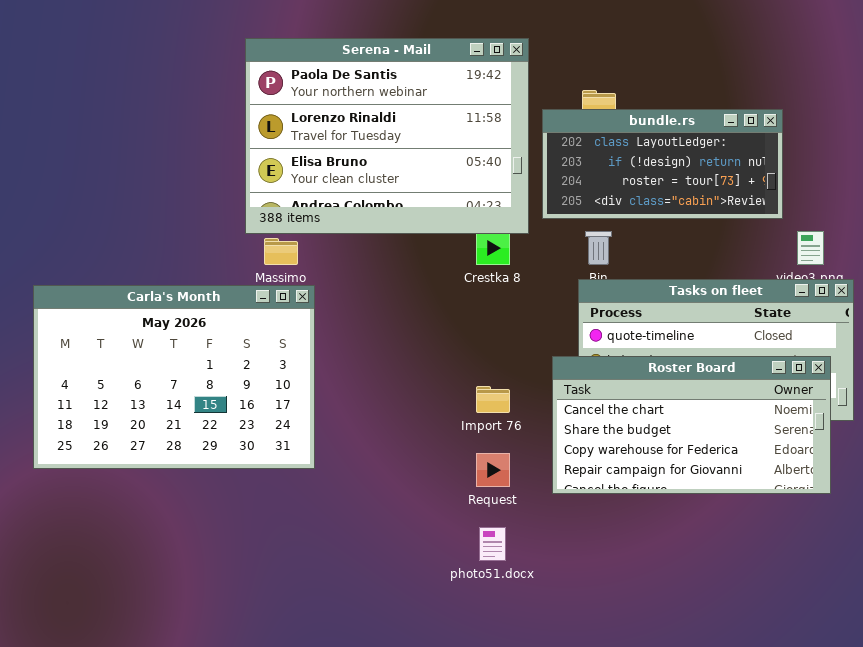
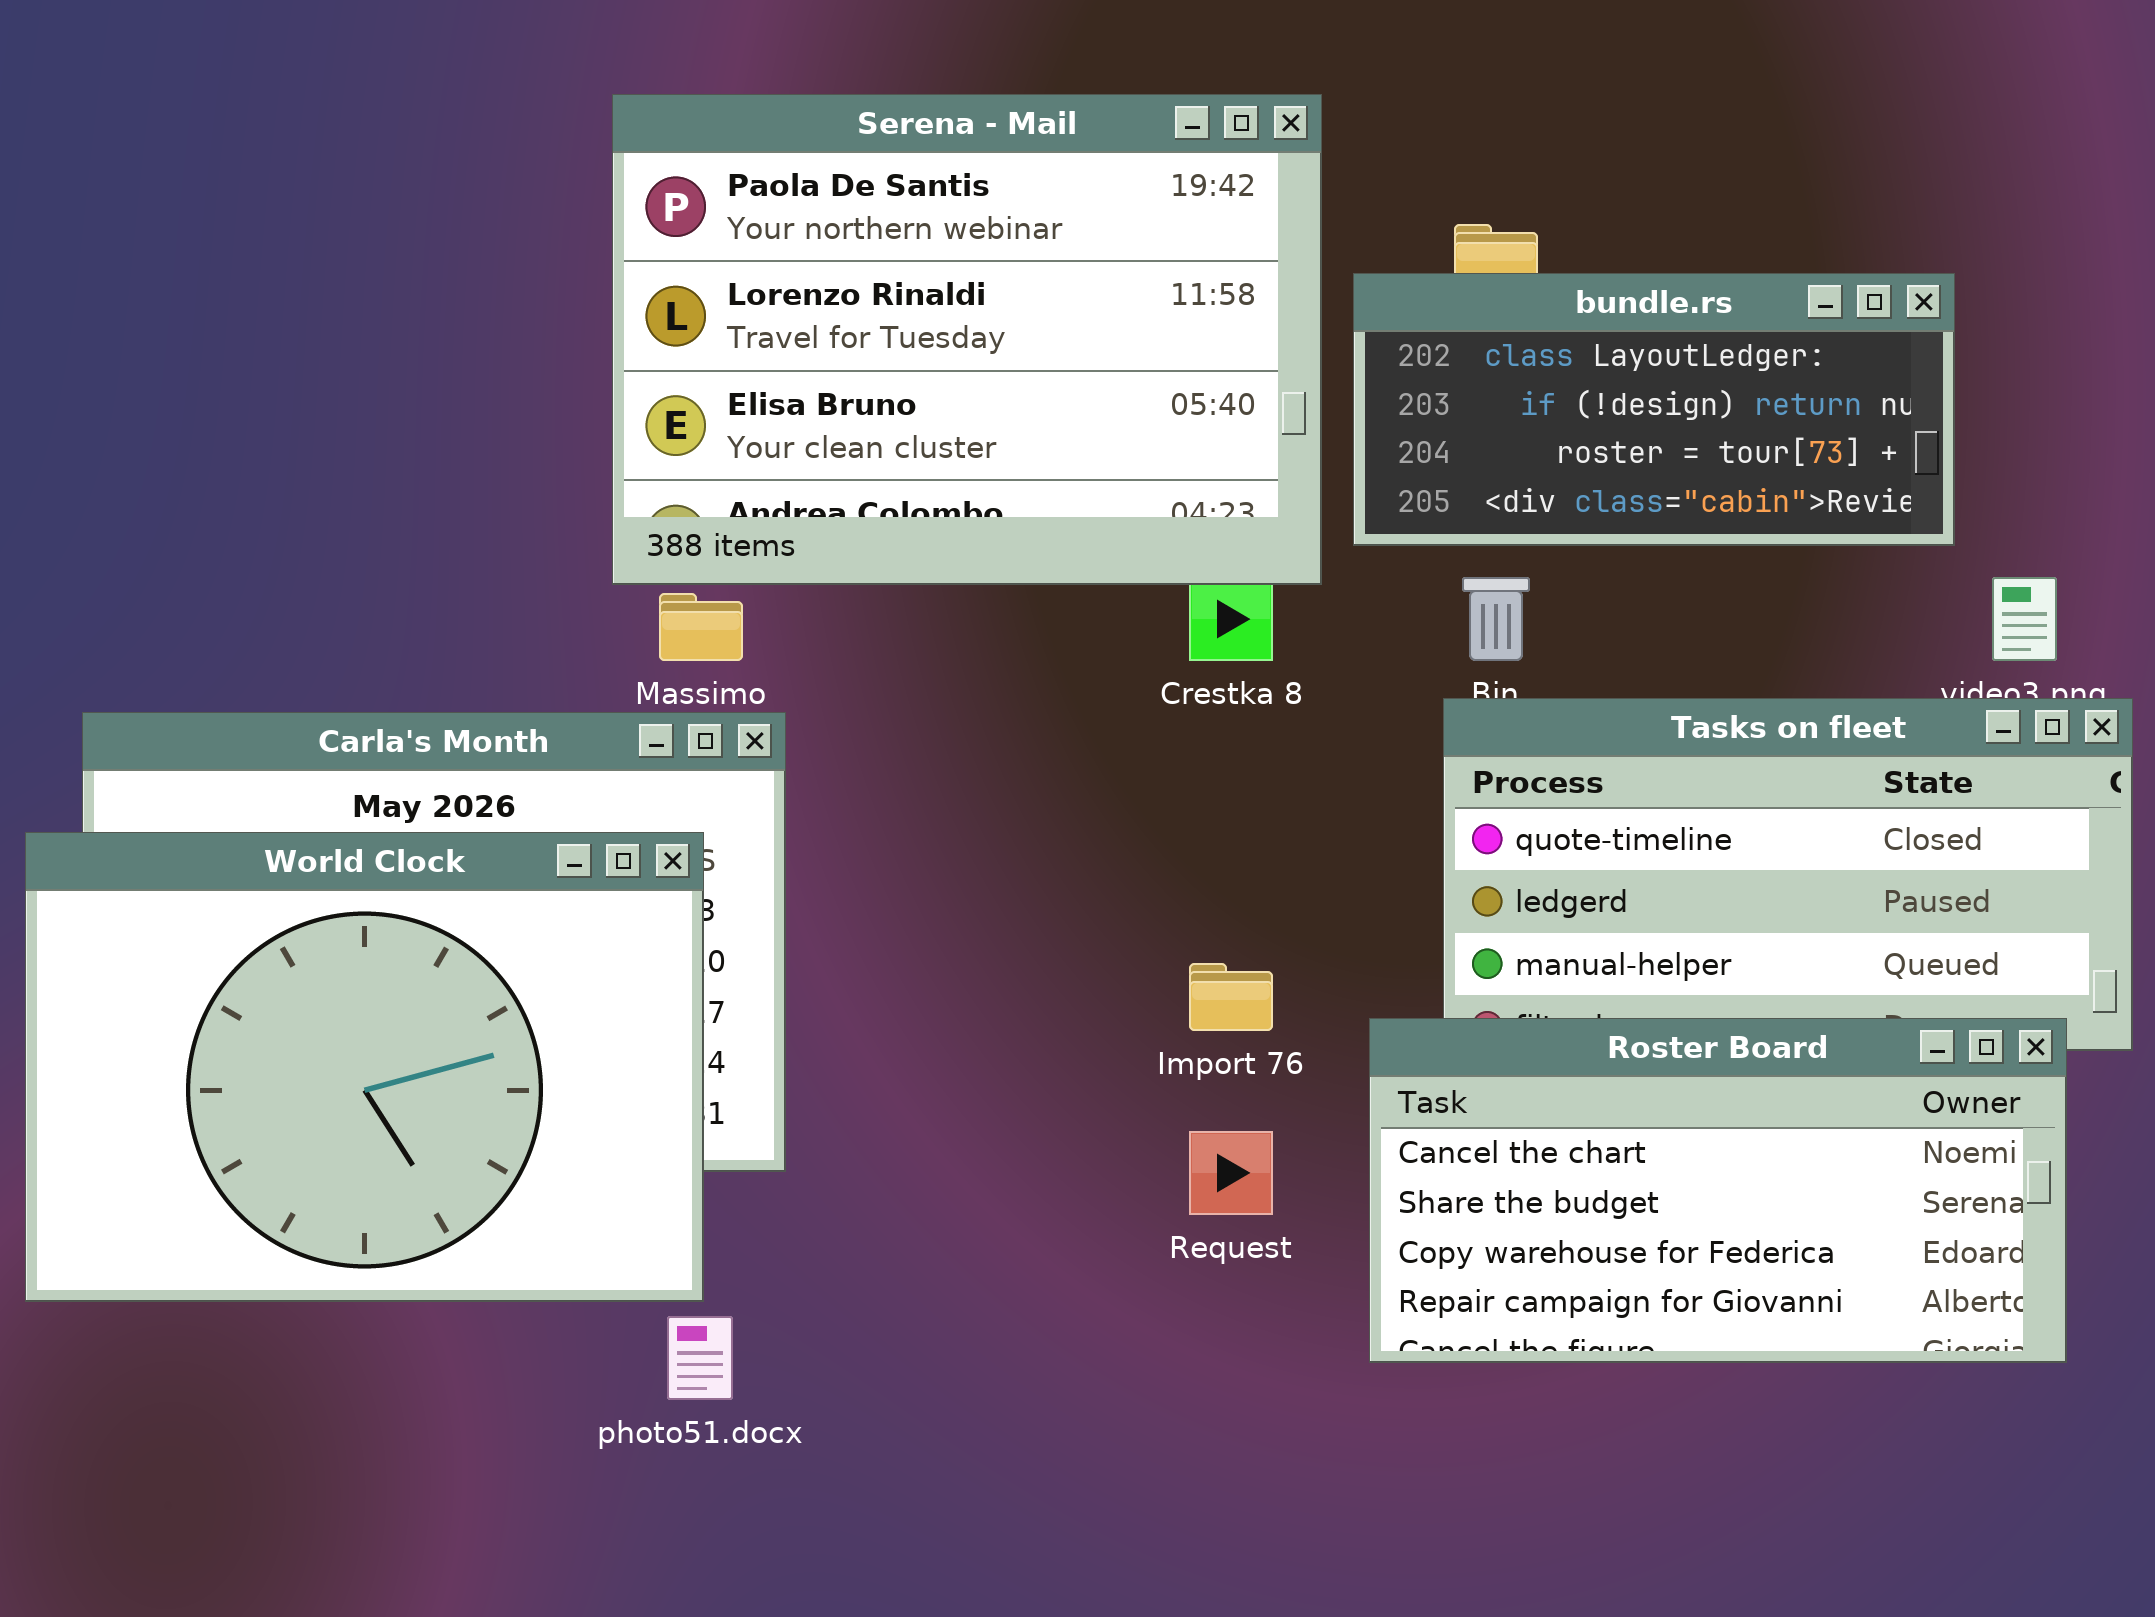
World Clock: none -> [25,832,704,1302], opened
Roster Board: [552,356,831,494] -> [1369,1018,2067,1363], moved
photo51.docx: [479,527,506,561] -> [667,1316,733,1400], moved

